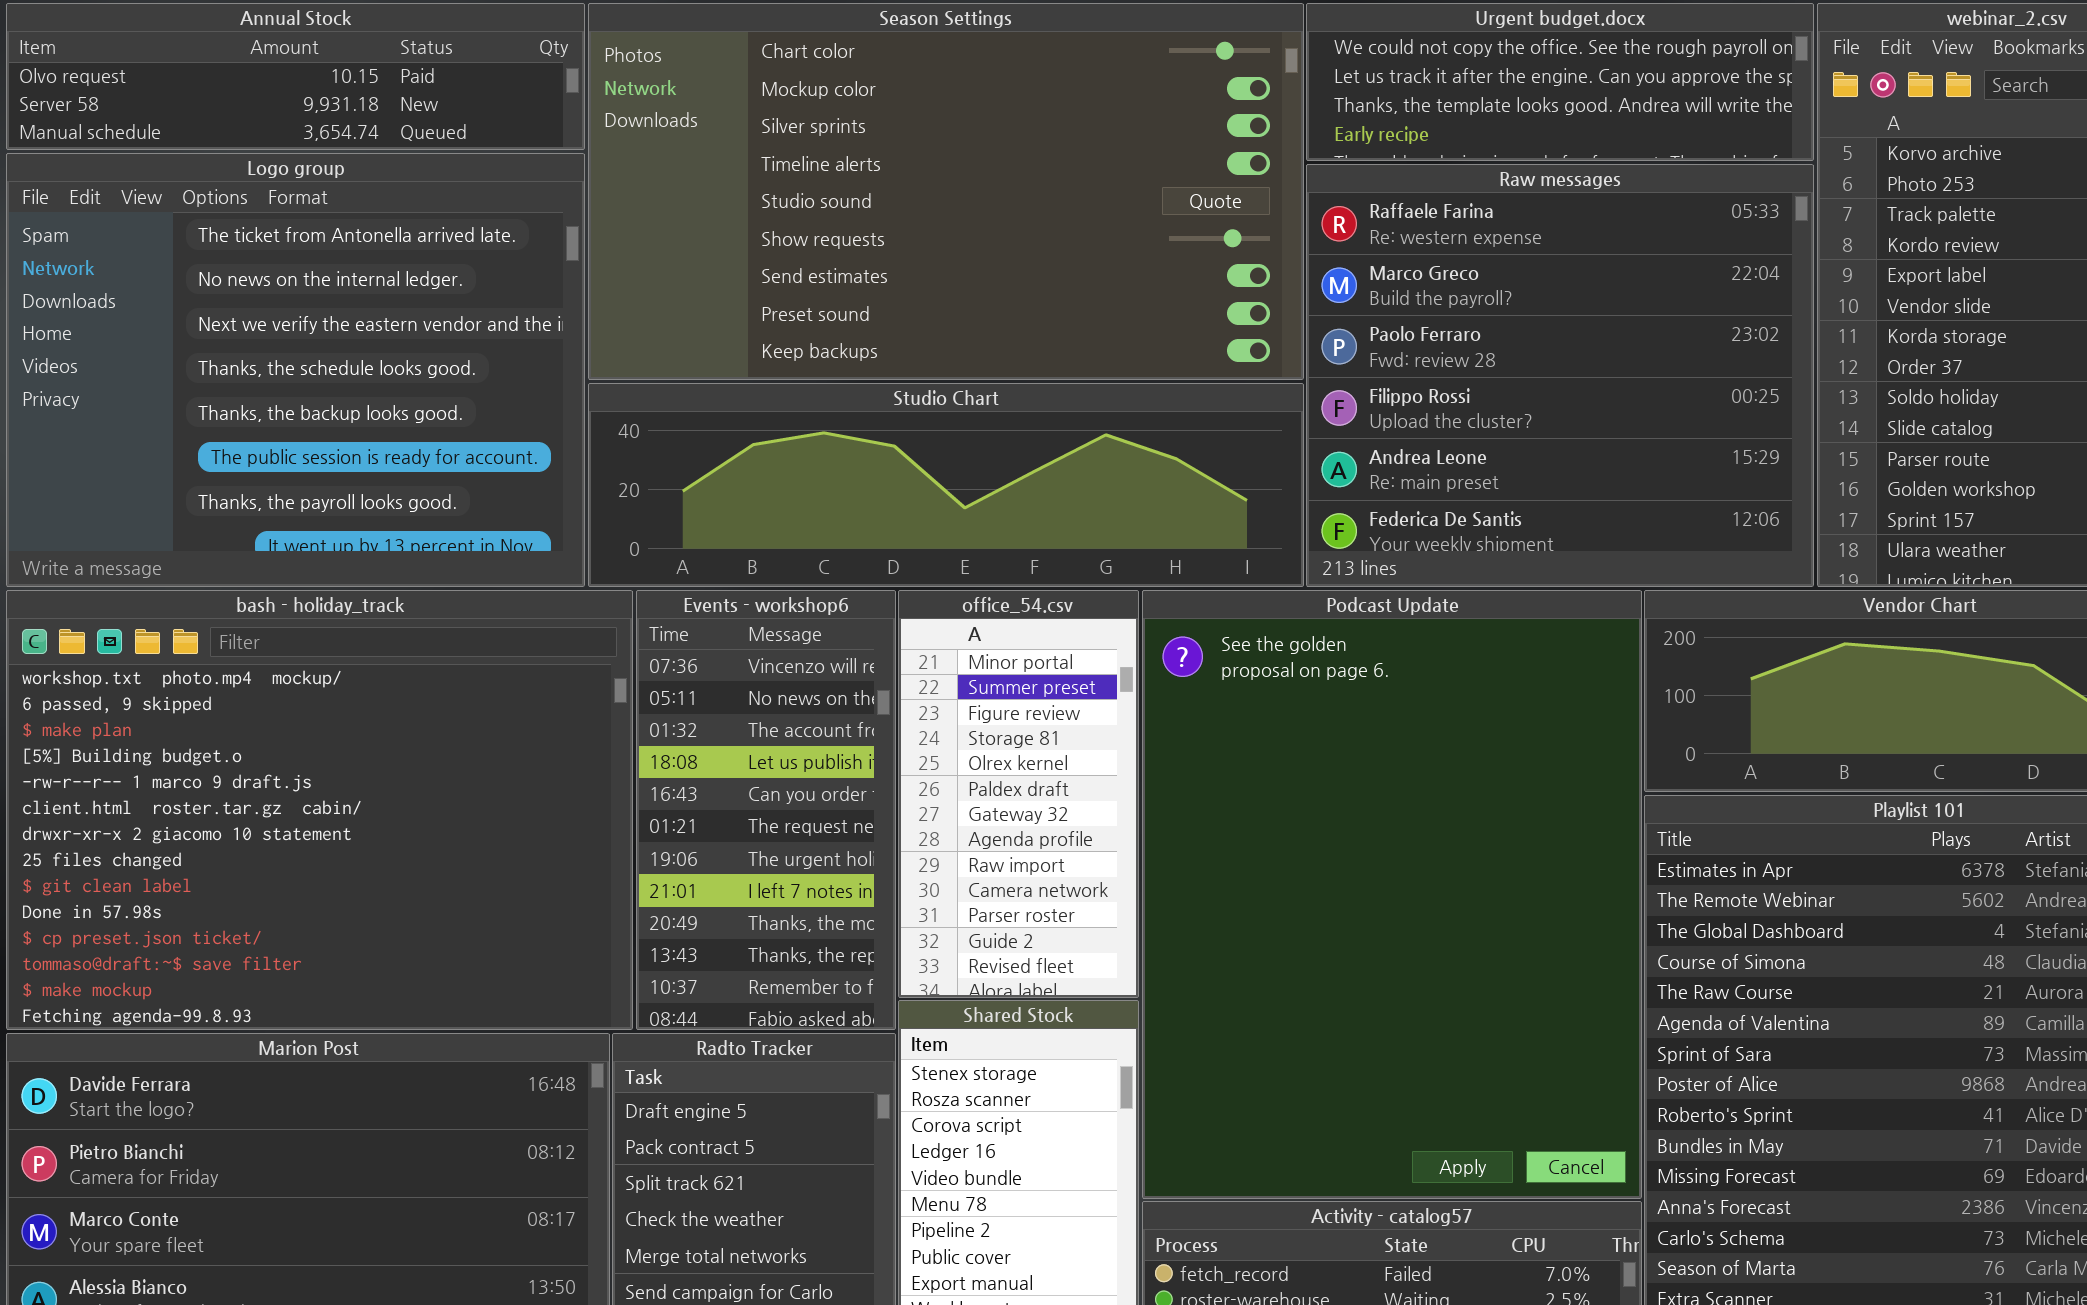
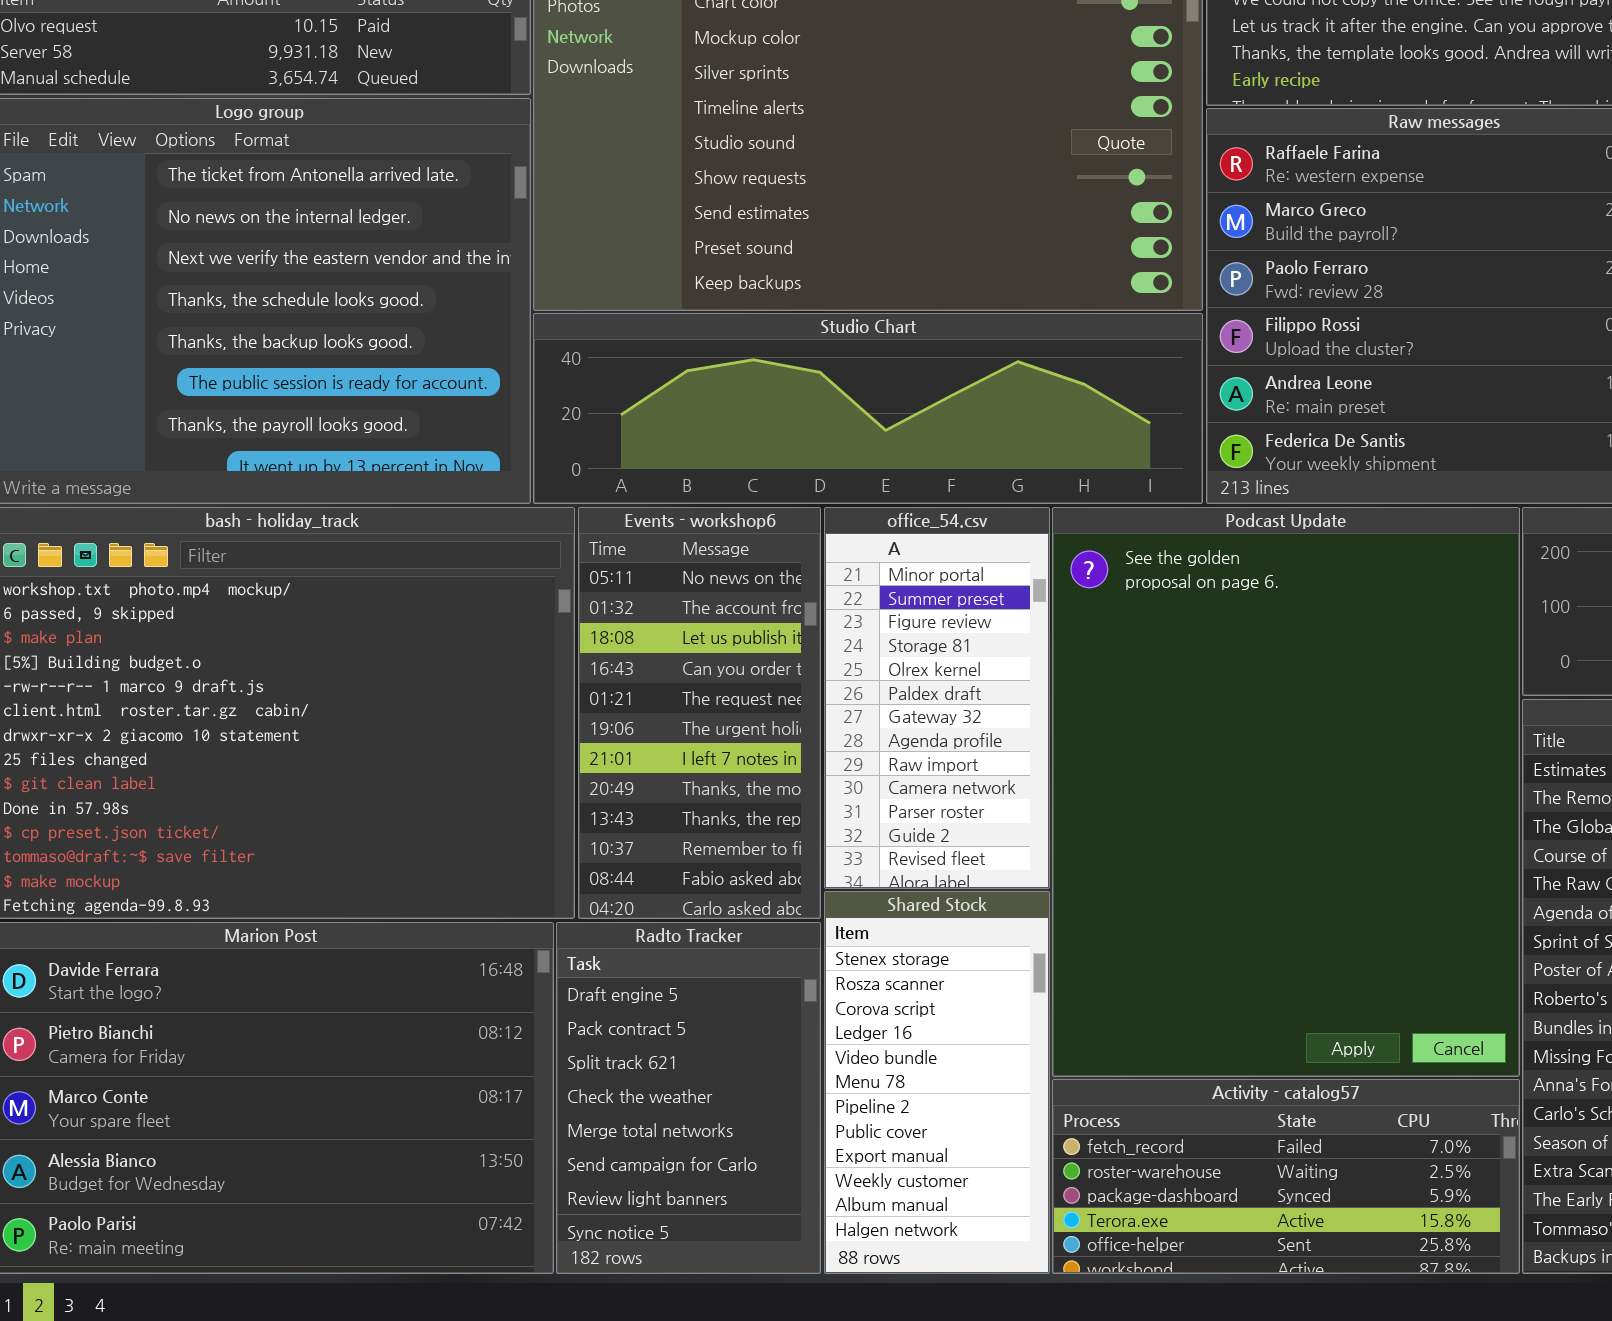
Events - workshop6: [636,590,896,1030] -> [578,507,821,919], scrolled down 1 row

